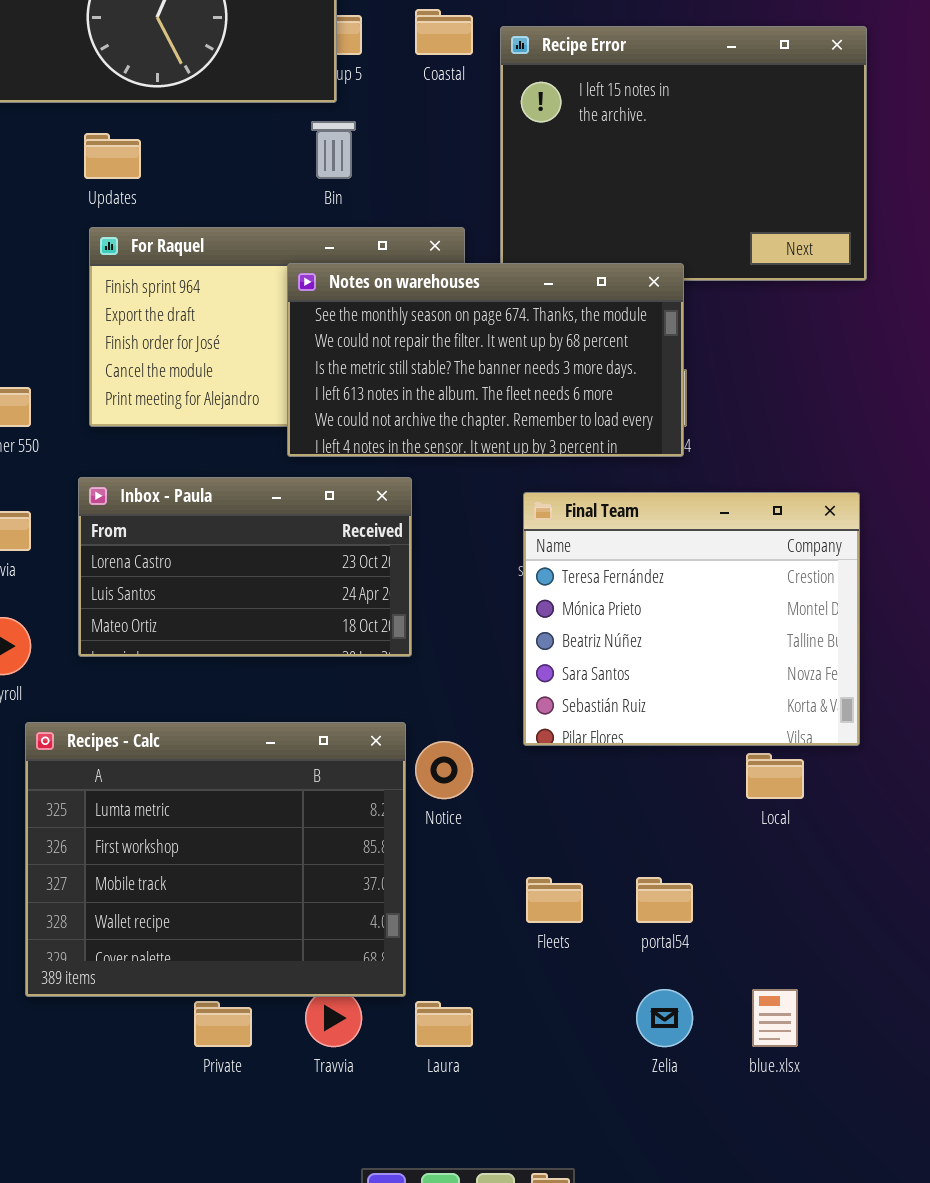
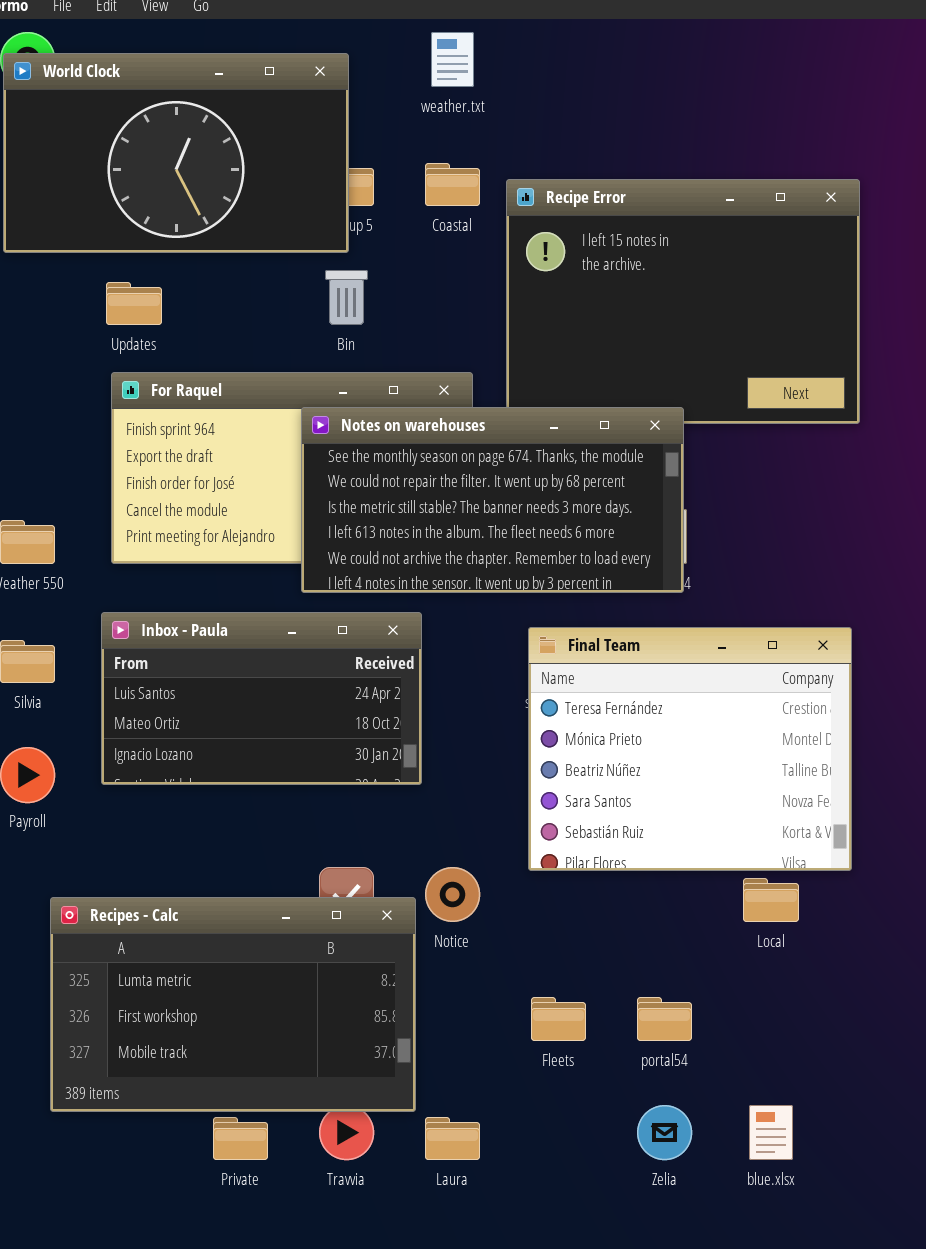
Inbox - Paula: [78,477,412,657] -> [101,612,422,785], scrolled down 1 row
Recipes - Calc: [25,722,406,997] -> [50,897,416,1112], resized

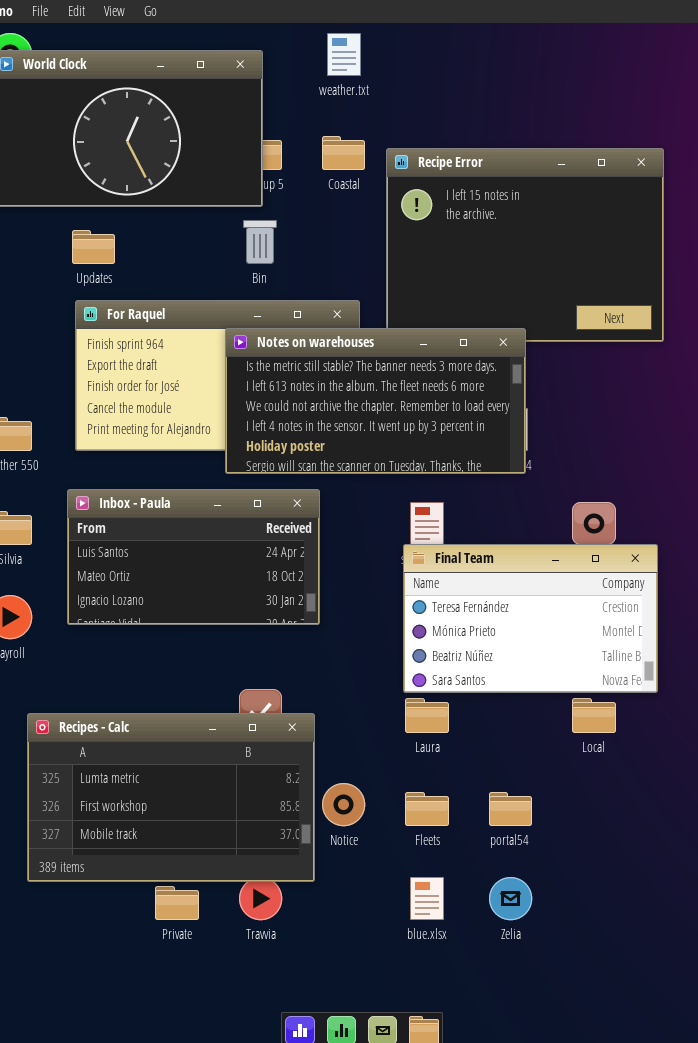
Notes on warehouses: [301,407,684,593] -> [225,328,526,474], scrolled down 2 rows
Final Team: [528,627,852,871] -> [403,544,658,693], resized
Notice: [425,867,480,922] -> [322,783,365,826], moved
blue.xlsx: [749,1105,793,1160] -> [410,877,444,920], moved
Laura: [425,1117,480,1160] -> [405,698,449,733], moved

